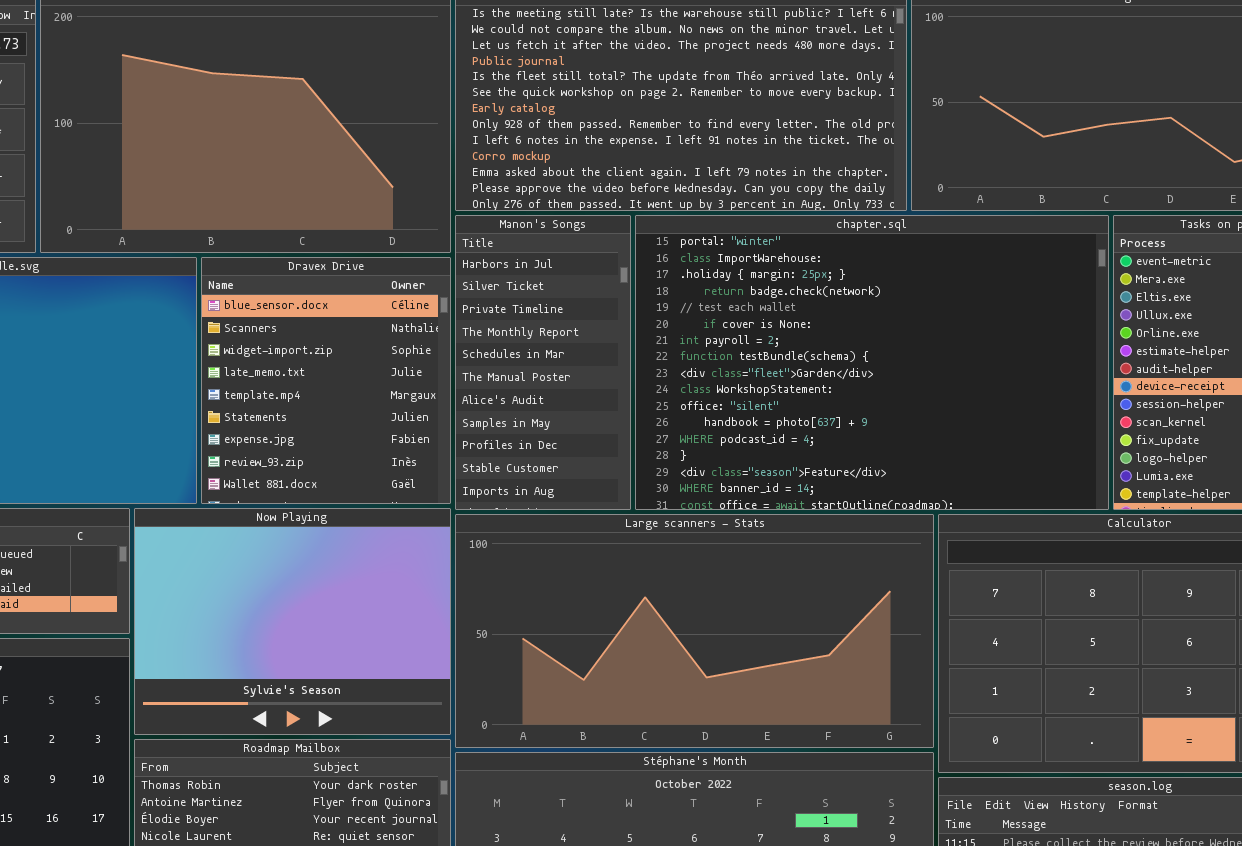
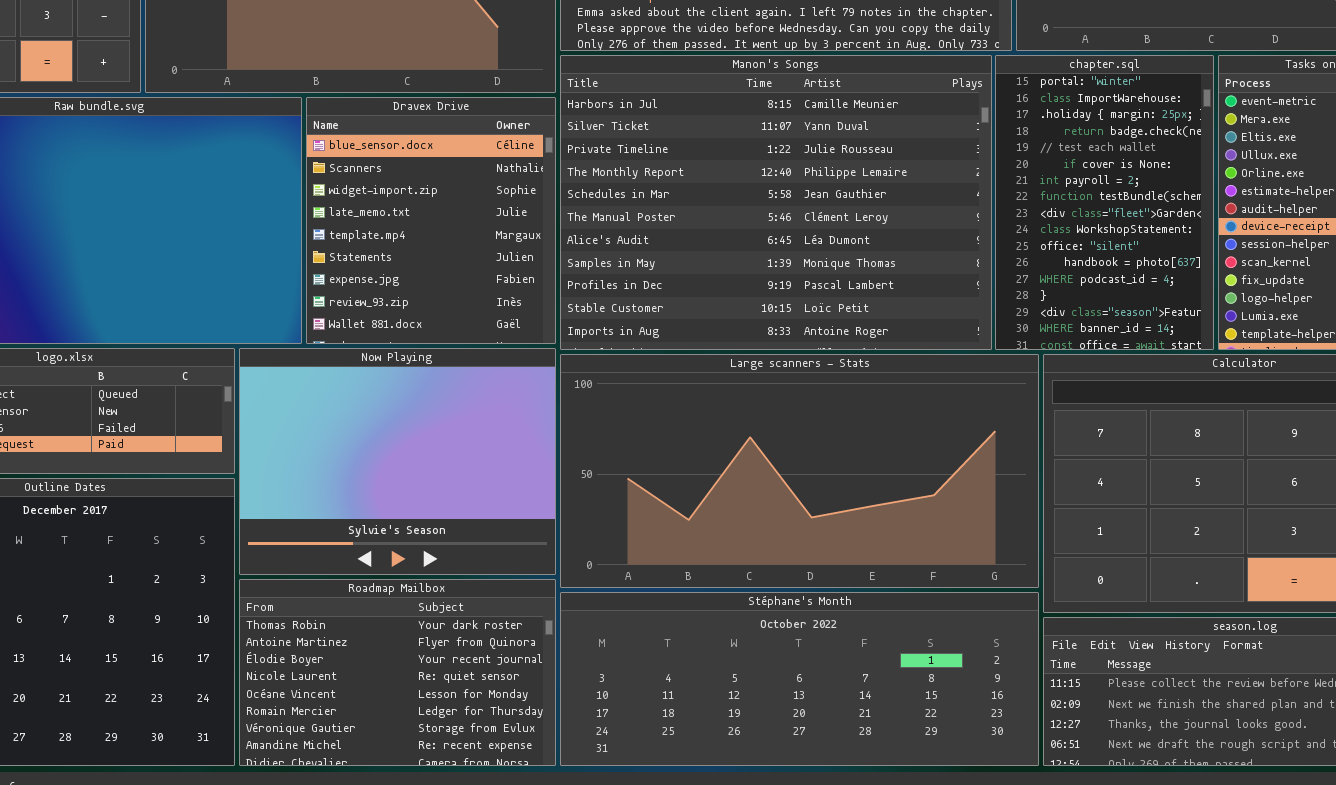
Manon's Songs: [455,215,631,510] -> [560,55,992,350], resized
chapter.sql: [635,215,1109,510] -> [995,55,1214,350], resized

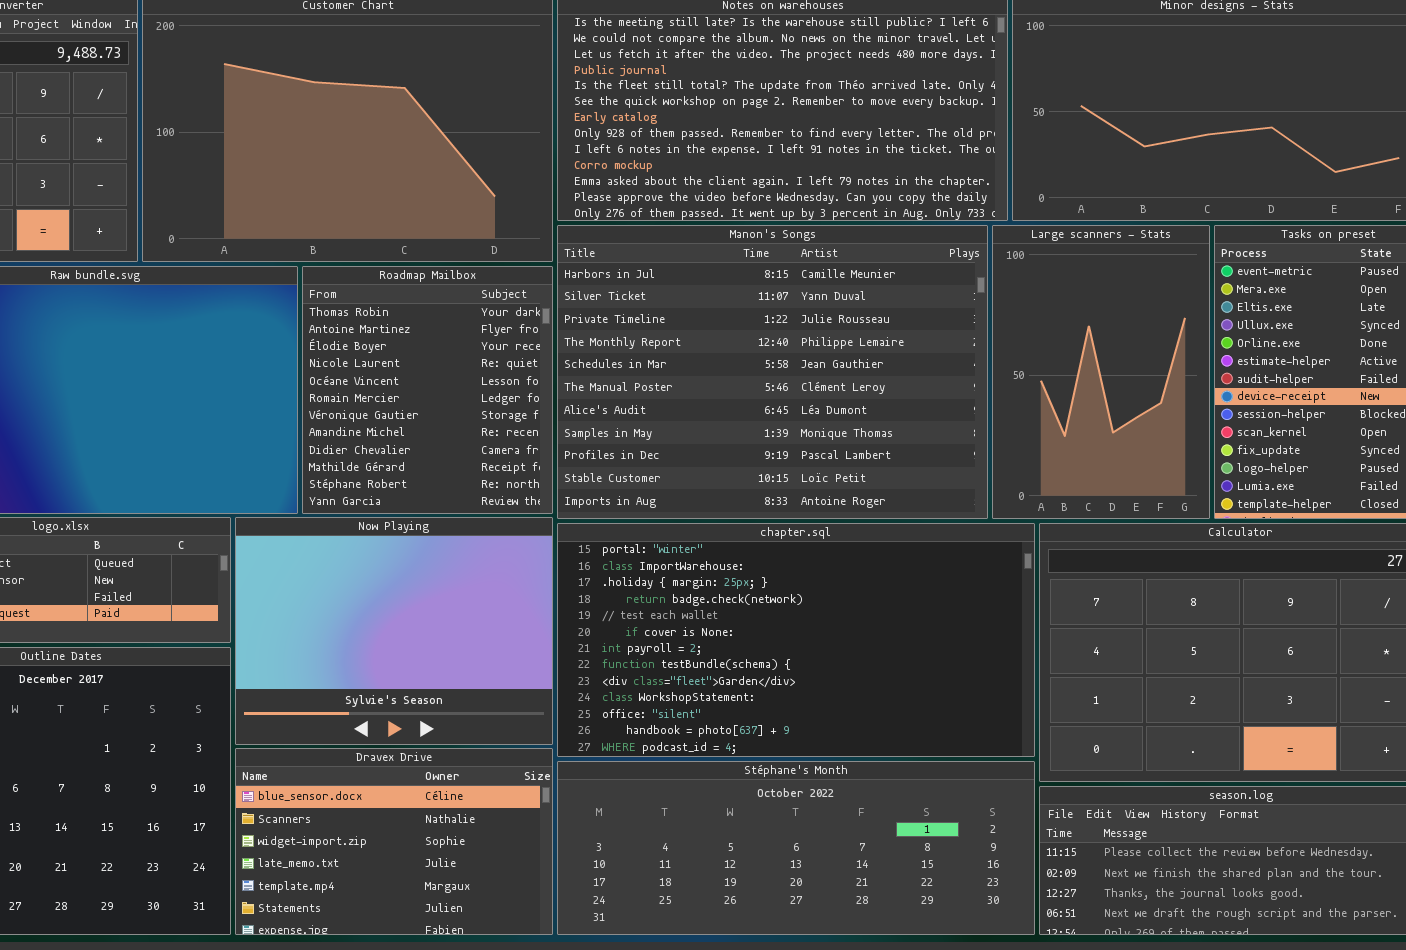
chapter.sql: [995,55,1214,350] -> [557,523,1035,757], moved, resized
Dravex Drive: [306,97,556,344] -> [235,748,553,935], moved, resized
Large scanners - Stats: [560,354,1039,588] -> [992,225,1210,519], moved, resized
Roadmap Mailbox: [239,579,556,766] -> [302,266,553,514], moved, resized

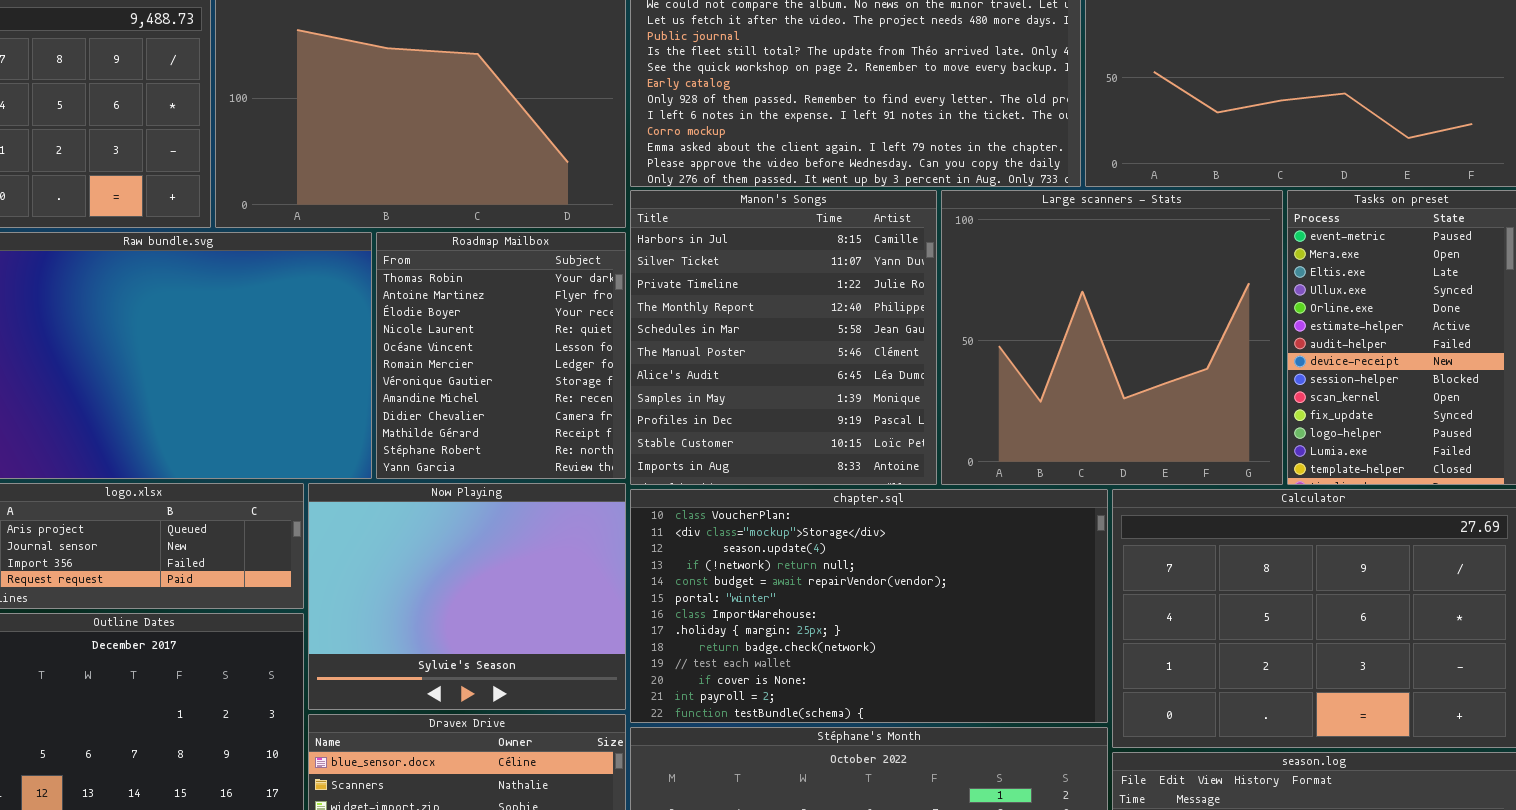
Manon's Songs: [557,225,988,519] -> [630,190,937,485], resized
Large scanners - Stats: [992,225,1210,519] -> [941,190,1283,485], resized
chapter.sql: [557,523,1035,757] -> [630,489,1108,723], scrolled up 5 rows

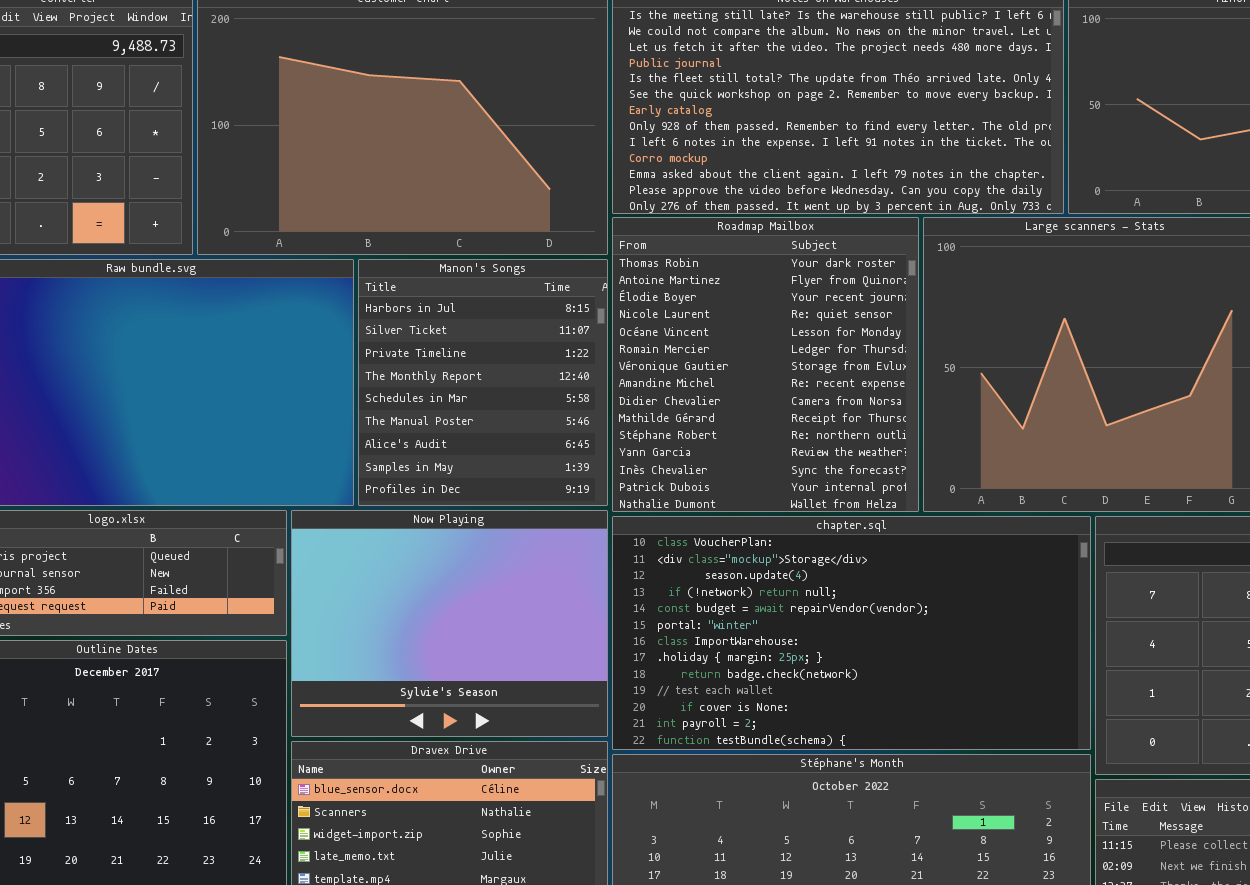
Manon's Songs: [630,190,937,485] -> [358,259,608,506], moved, resized
Roadmap Mailbox: [376,232,626,479] -> [612,217,919,512], moved, resized

